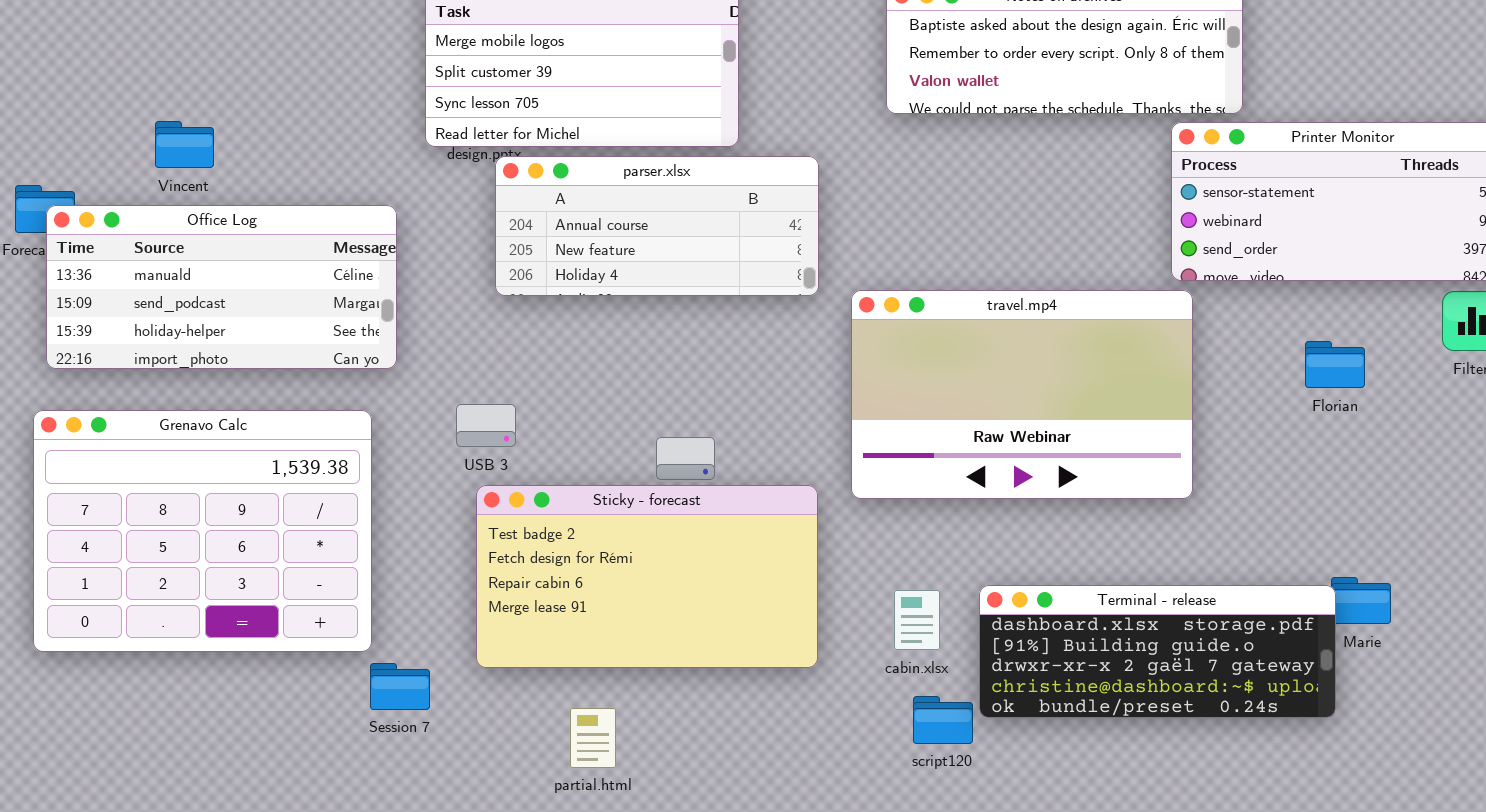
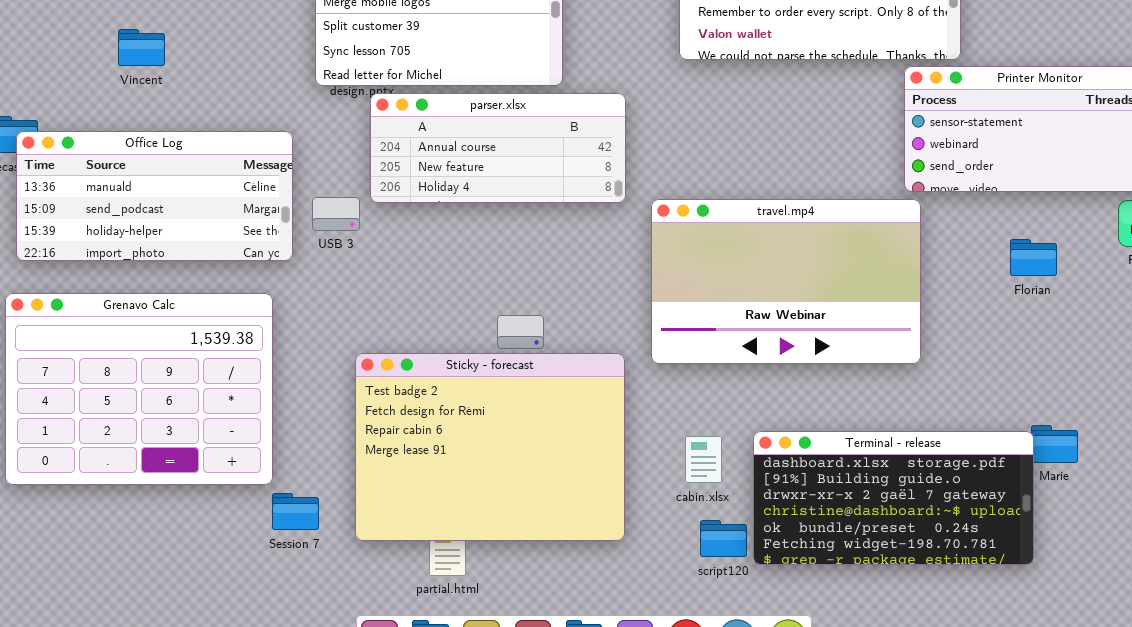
Vincent: [155,121,214,168] -> [118,29,165,66], moved
USB 3: [456,404,516,447] -> [312,197,360,231], moved
Sticky - forecast: [476,485,818,668] -> [355,353,625,541], resized
Terminal - release: [979,585,1336,718] -> [753,431,1034,565], resized

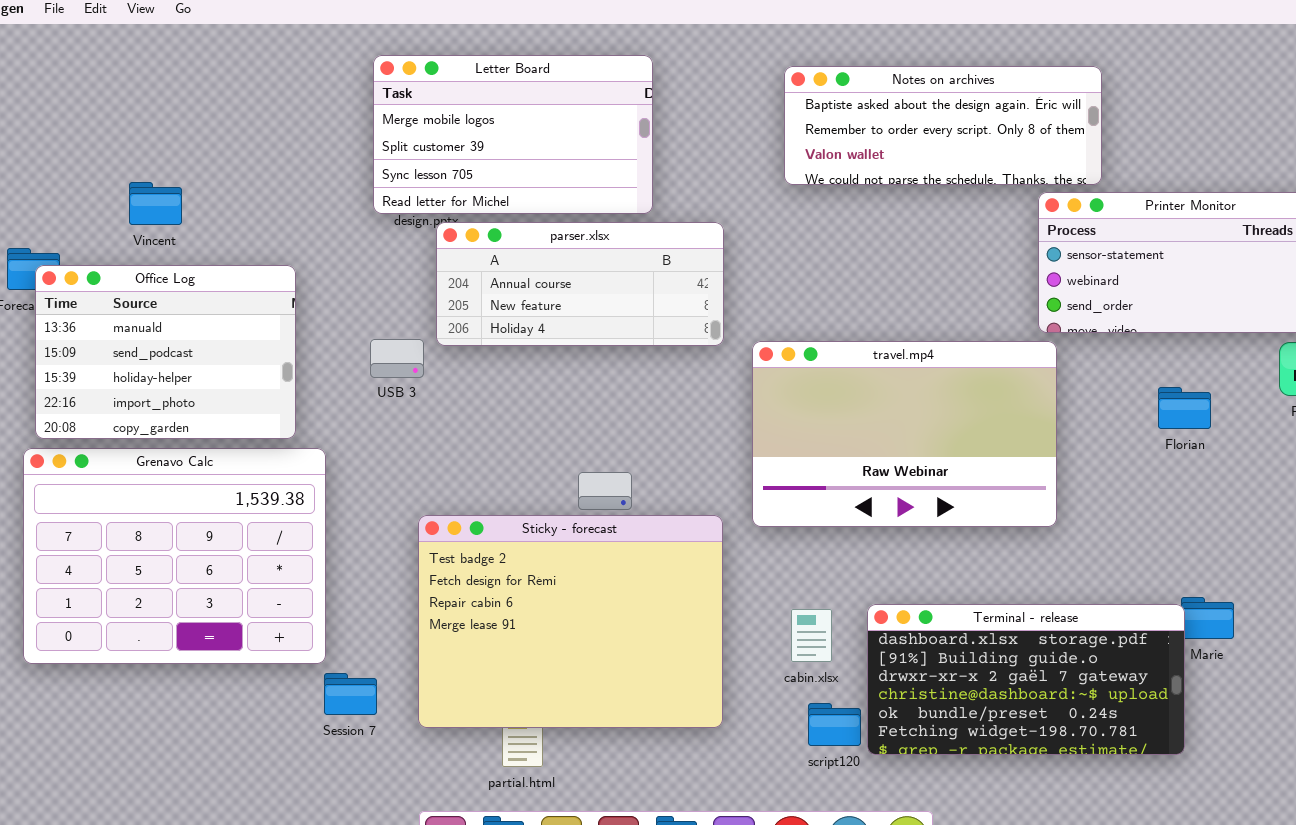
Vincent: [118,29,165,66] -> [129,182,182,225], moved
Office Log: [16,131,293,261] -> [35,265,296,439], resized

